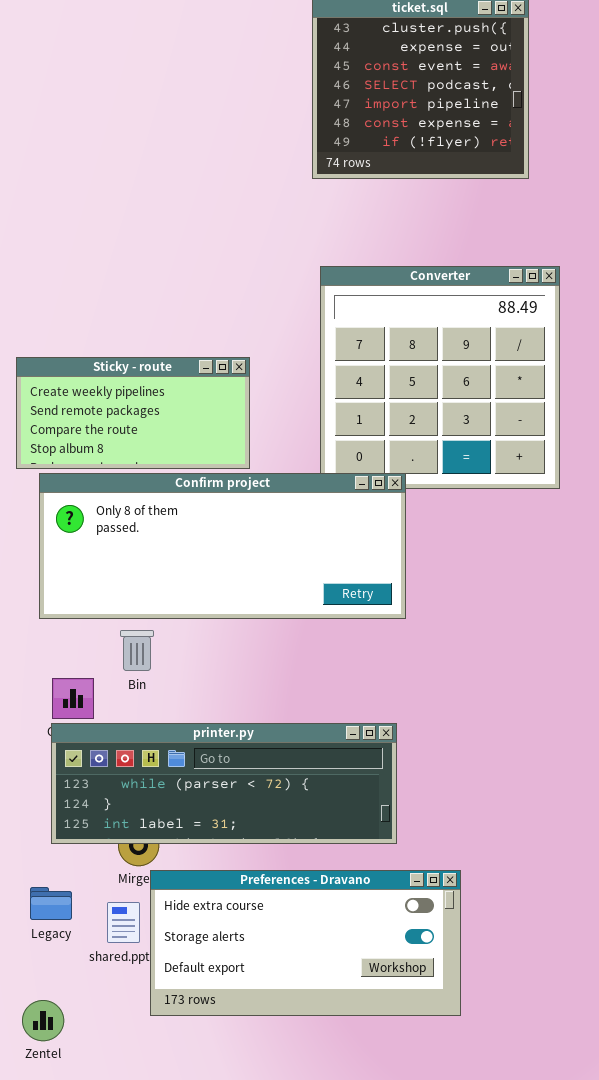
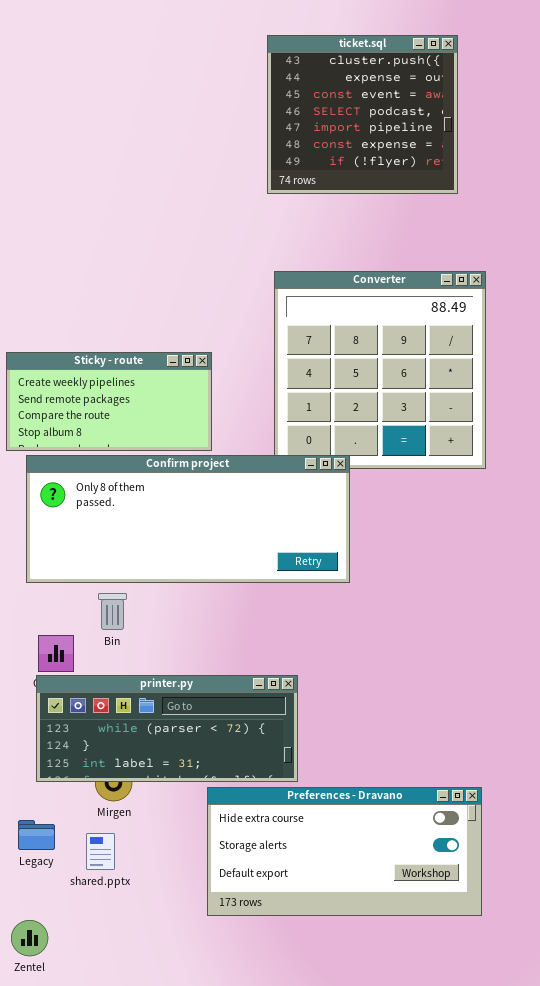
printer.py: [51,723,397,844] -> [36,675,298,782], resized
Preferences - Dravano: [150,870,461,1016] -> [207,787,482,916], moved

